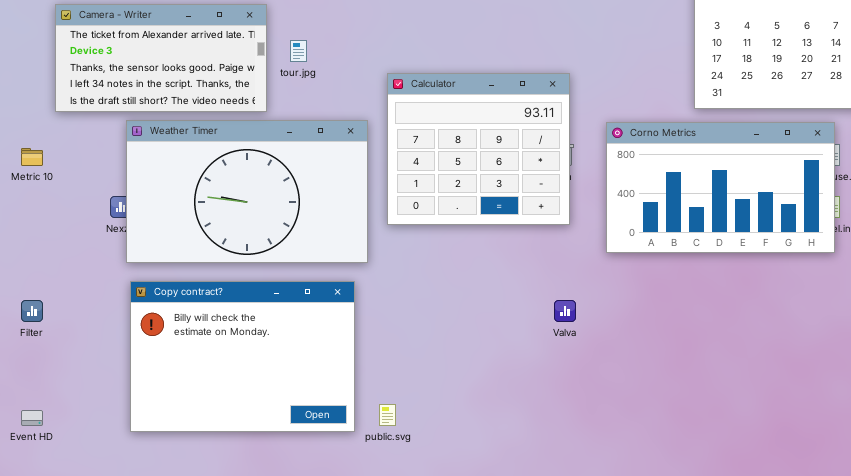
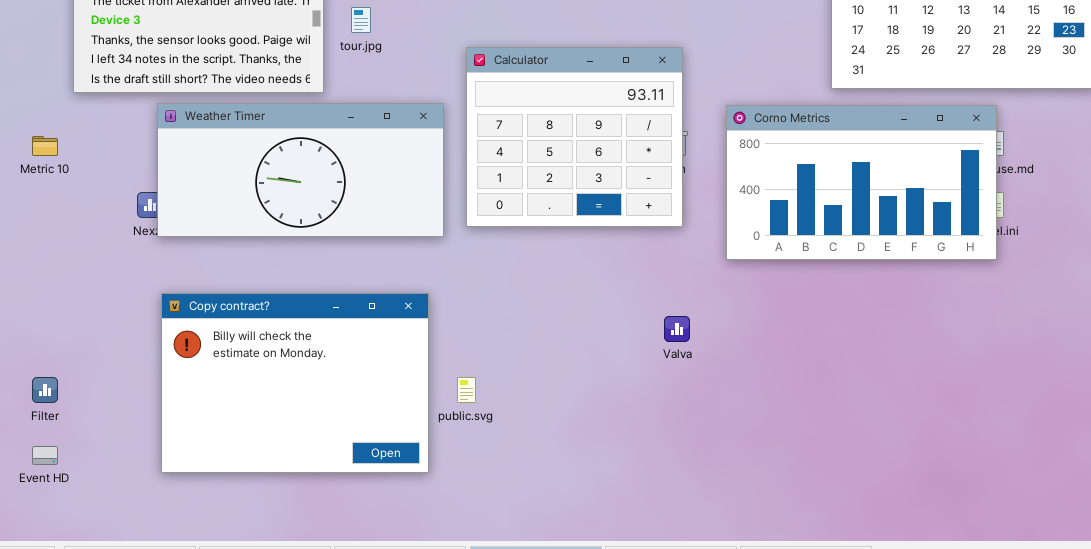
Weather Timer: [126,120,368,263] -> [157,103,444,237], resized
Filter: [21,300,43,322] -> [32,377,58,403], moved
public.svg: [379,404,396,426] -> [457,377,476,403], moved

